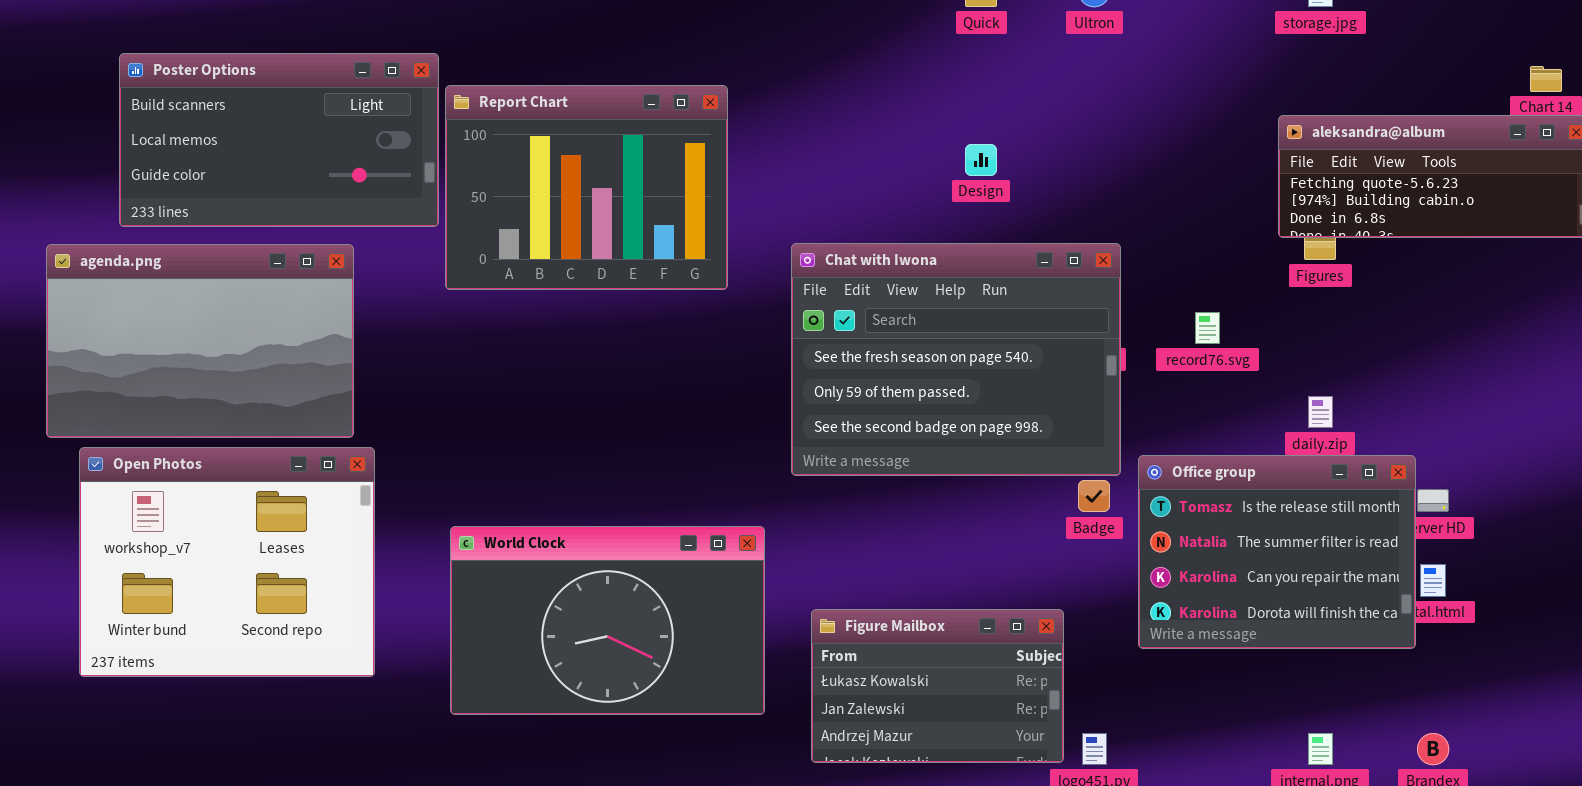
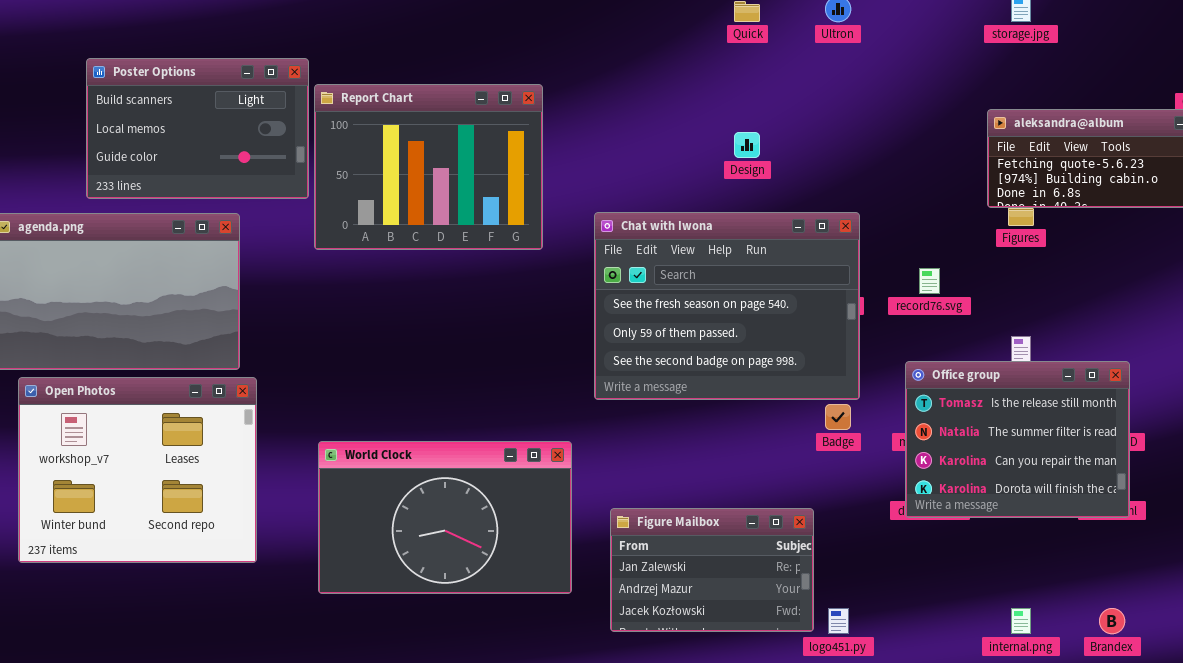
Poster Options: [119,53,439,227] -> [86,58,309,199], resized
Office group: [1138,455,1416,649] -> [905,361,1130,518], moved
Figure Mailbox: [811,609,1064,763] -> [610,508,814,632], scrolled down 1 row

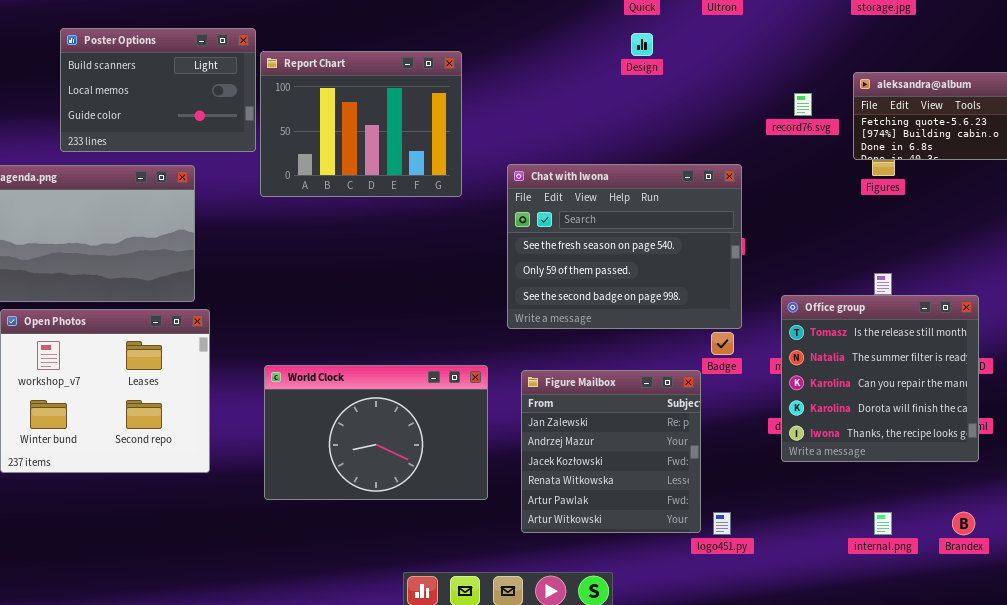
Design: [734,132,760,158] -> [631,33,653,56], moved
record76.svg: [919,268,940,294] -> [794,93,812,116], moved
Office group: [905,361,1130,518] -> [781,295,979,462], resized
Figure Mailbox: [610,508,814,632] -> [521,370,701,533], resized

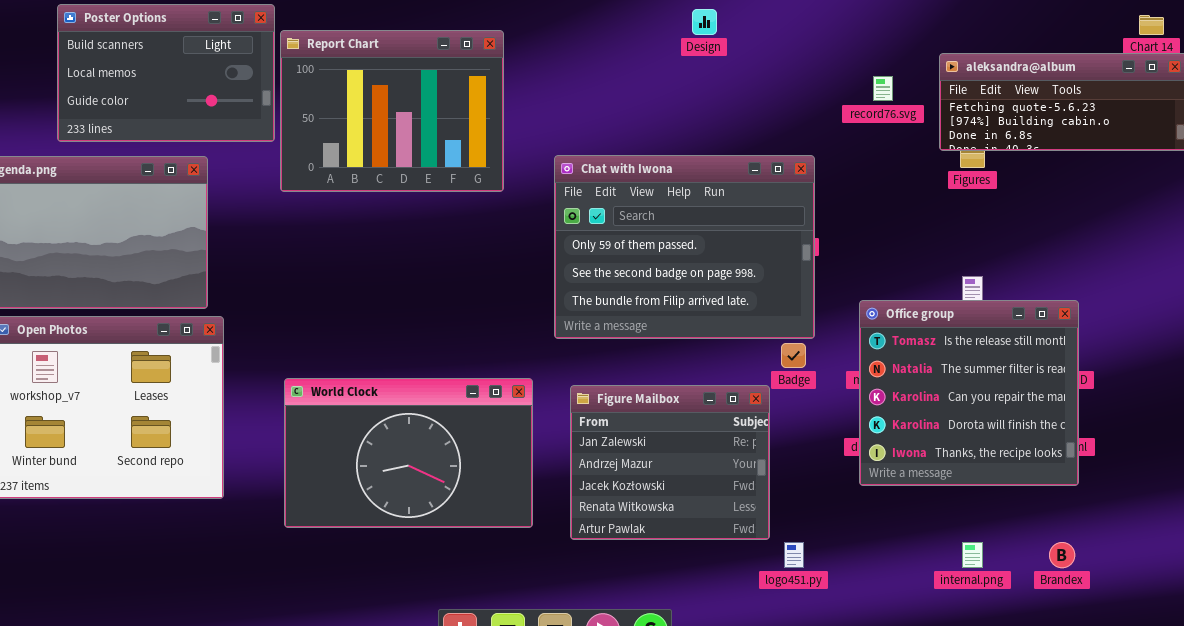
Chat with Iwona: [507,164,742,329] -> [554,155,815,339], scrolled down 1 row
Figure Mailbox: [521,370,701,533] -> [570,385,770,540], resized

